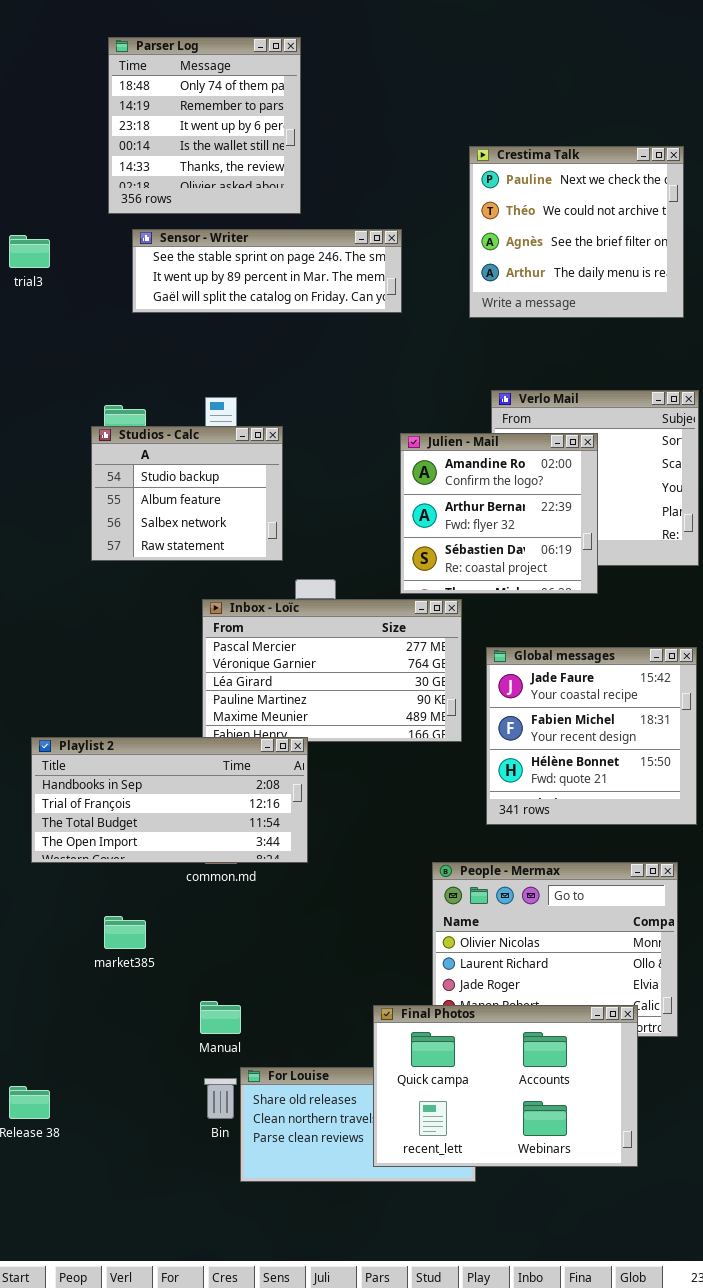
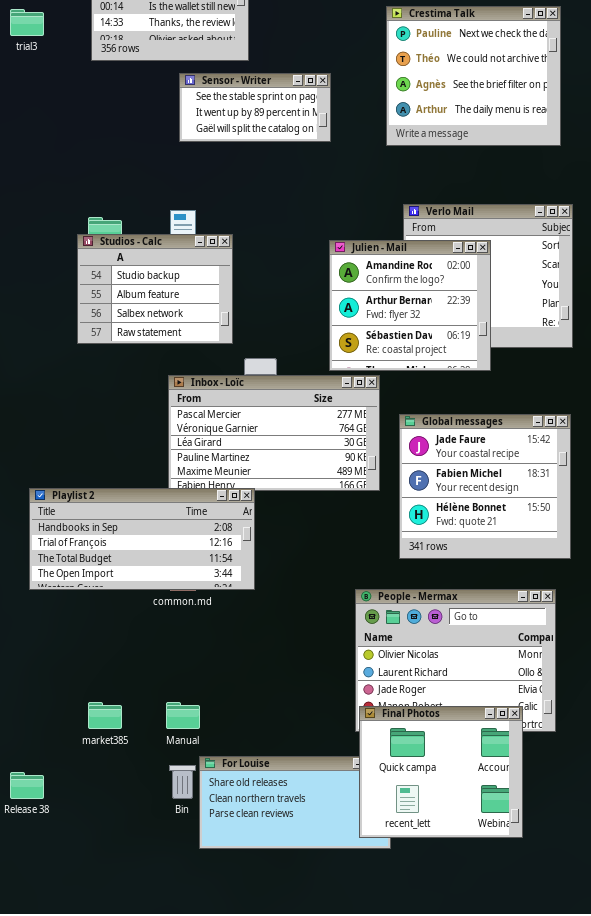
Sensor - Writer: [132,229,402,313] -> [179,73,331,142], resized
trial3: [9,235,50,268] -> [10,9,44,36], moved
market385: [104,916,146,949] -> [88,702,122,729], moved
Final Photos: [373,1005,638,1167] -> [359,706,523,838], resized

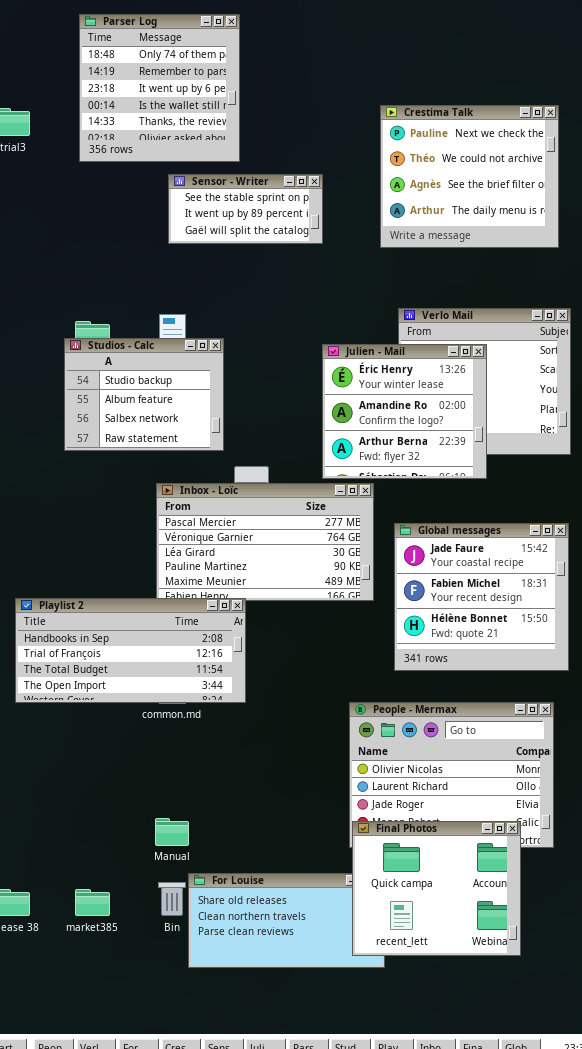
Julien - Mail: [329,240,491,371] -> [322,344,487,479], scrolled up 1 row
market385: [88,702,122,729] -> [75,889,110,916], moved

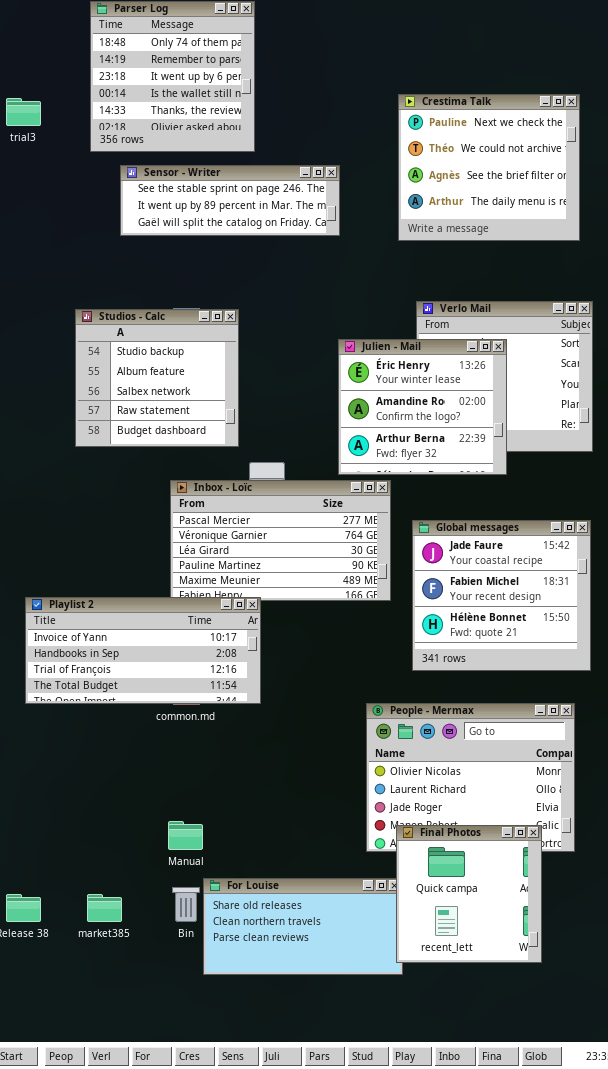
Sensor - Writer: [168,174,323,244] -> [120,165,340,236], resized
Studios - Calc: [64,338,224,451] -> [75,309,239,447], resized
Playlist 2: [15,598,246,703] -> [25,597,261,704], scrolled up 1 row
Final Photos: [352,821,521,956] -> [396,825,542,963], resized

